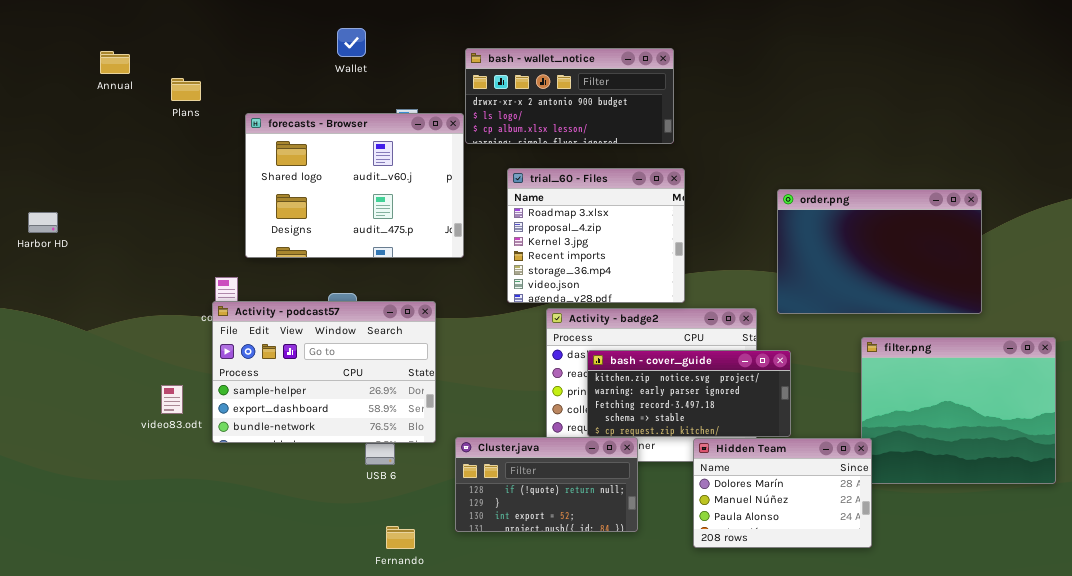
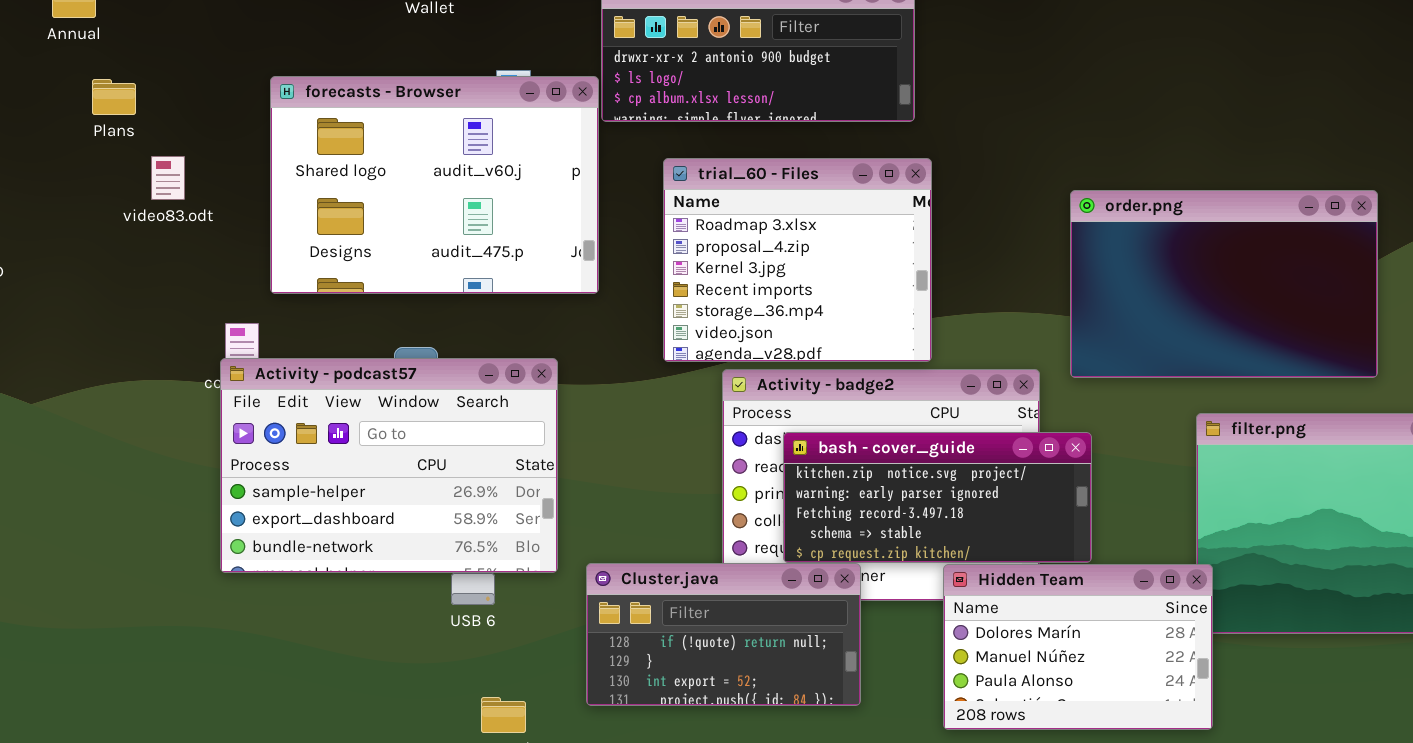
Plans: [171,78,201,101] -> [92,79,136,115], moved
video83.odt: [161,385,183,414] -> [151,156,185,200], moved

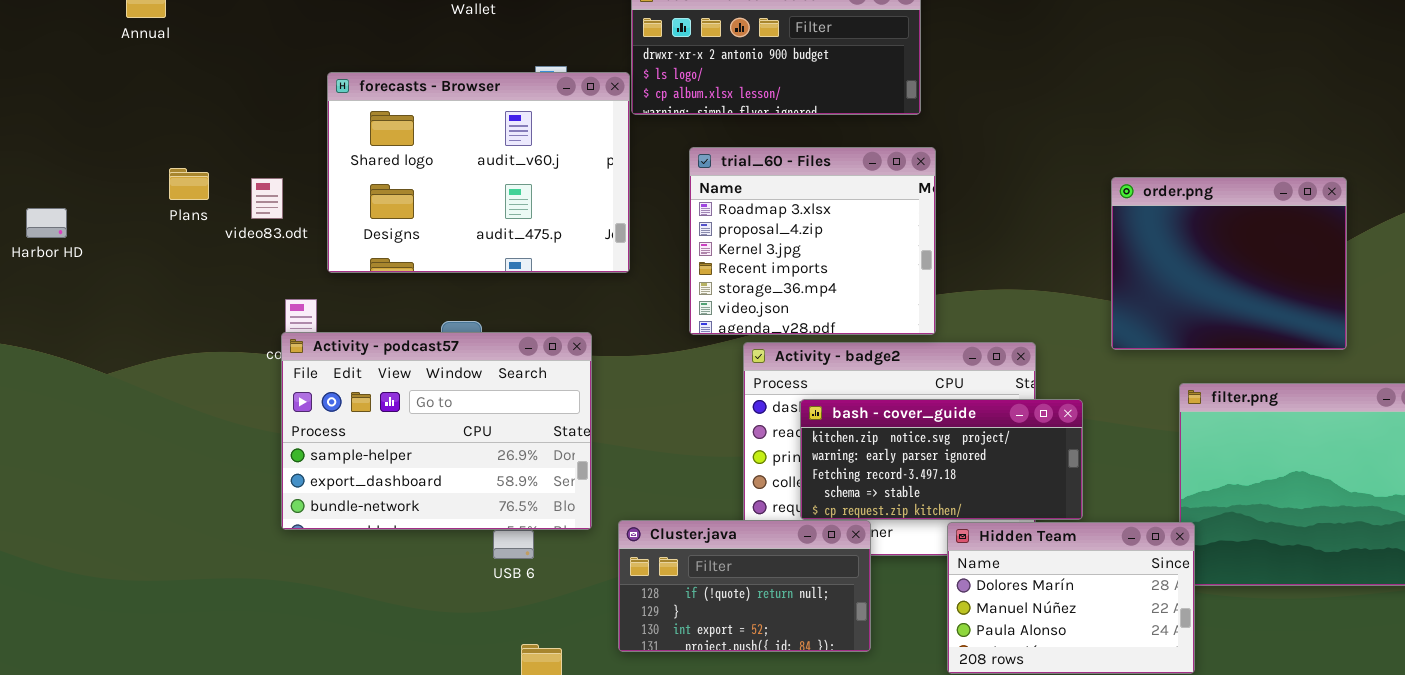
Plans: [92,79,136,115] -> [169,168,209,200], moved
video83.odt: [151,156,185,200] -> [251,178,283,219], moved
order.png: [1070,190,1378,378] -> [1111,177,1347,350], resized

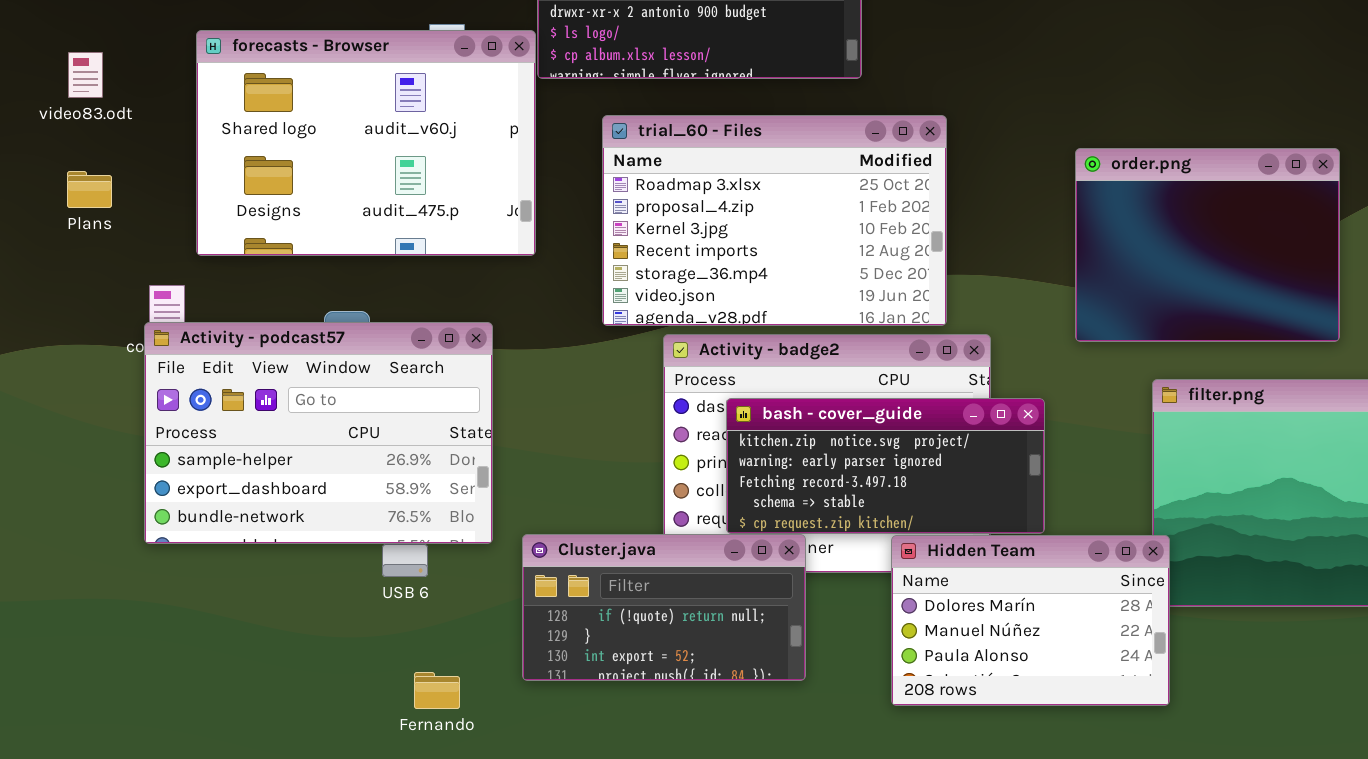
trial_60 - Files: [689,147,936,335] -> [602,115,947,326], resized
Plans: [169,168,209,200] -> [67,171,112,208], moved
video83.odt: [251,178,283,219] -> [68,52,103,98], moved

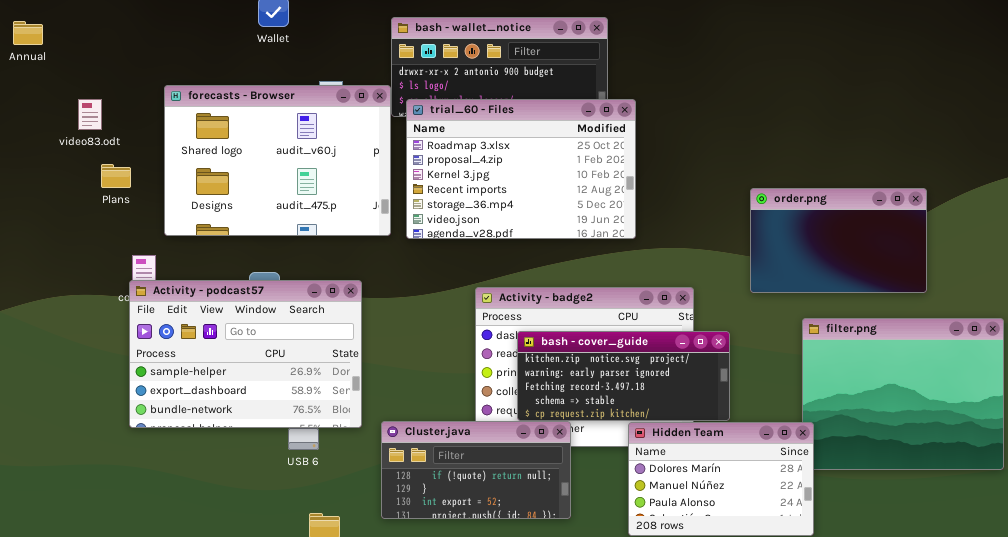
trial_60 - Files: [602,115,947,326] -> [406,99,636,239], moved
order.png: [1075,148,1340,342] -> [750,188,927,293], resized
Plans: [67,171,112,208] -> [101,164,131,188], moved

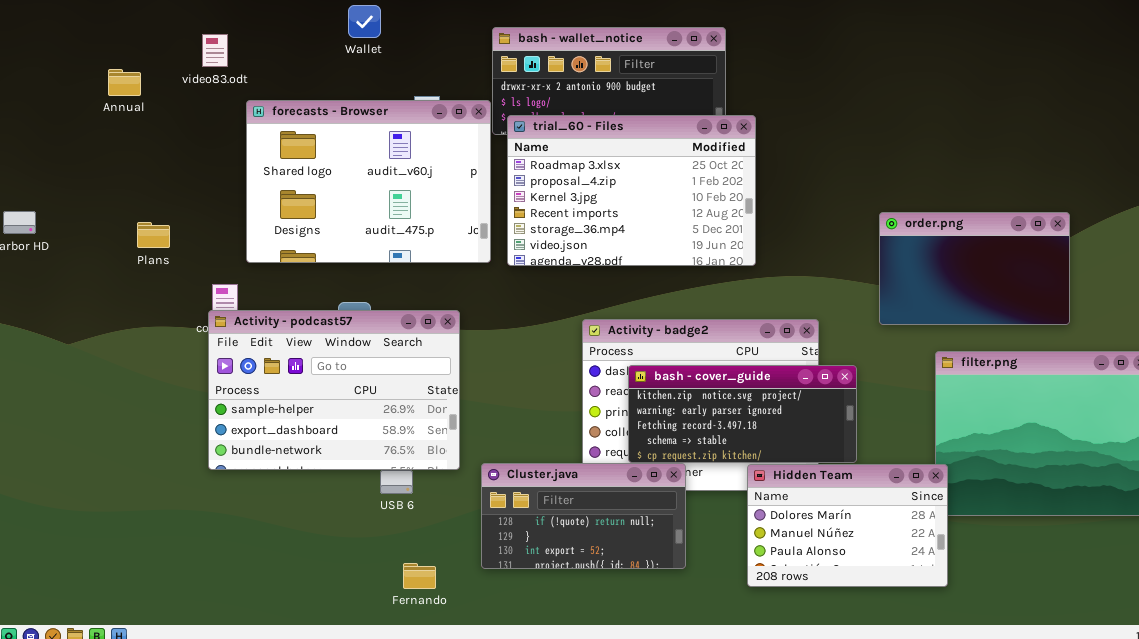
Annual: [13,21,43,45] -> [108,69,141,96], moved
video83.odt: [78,99,102,130] -> [202,34,228,67], moved
Plans: [101,164,131,188] -> [137,222,170,248], moved

